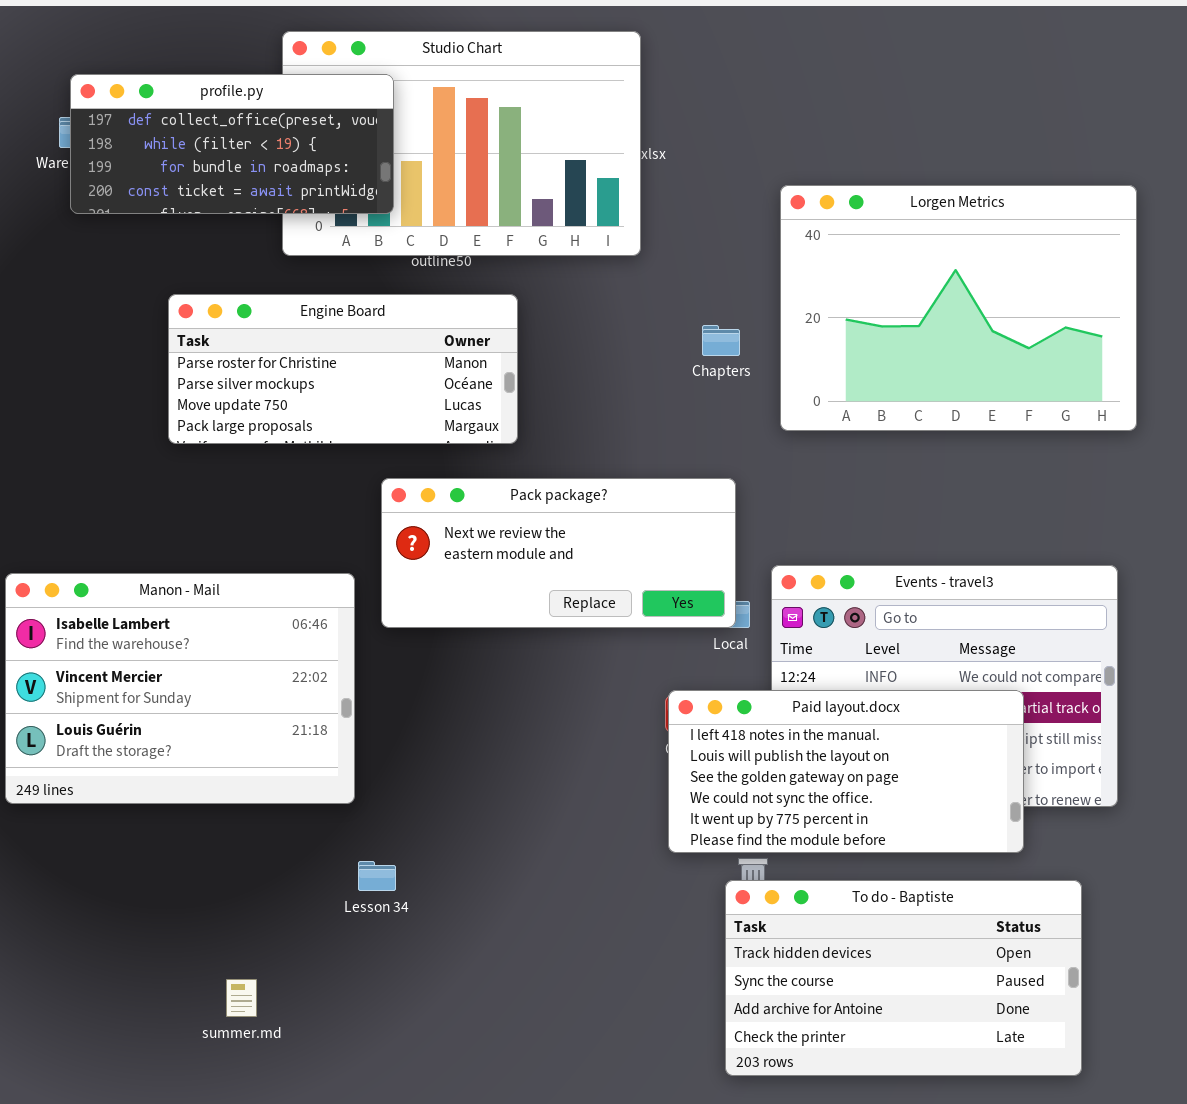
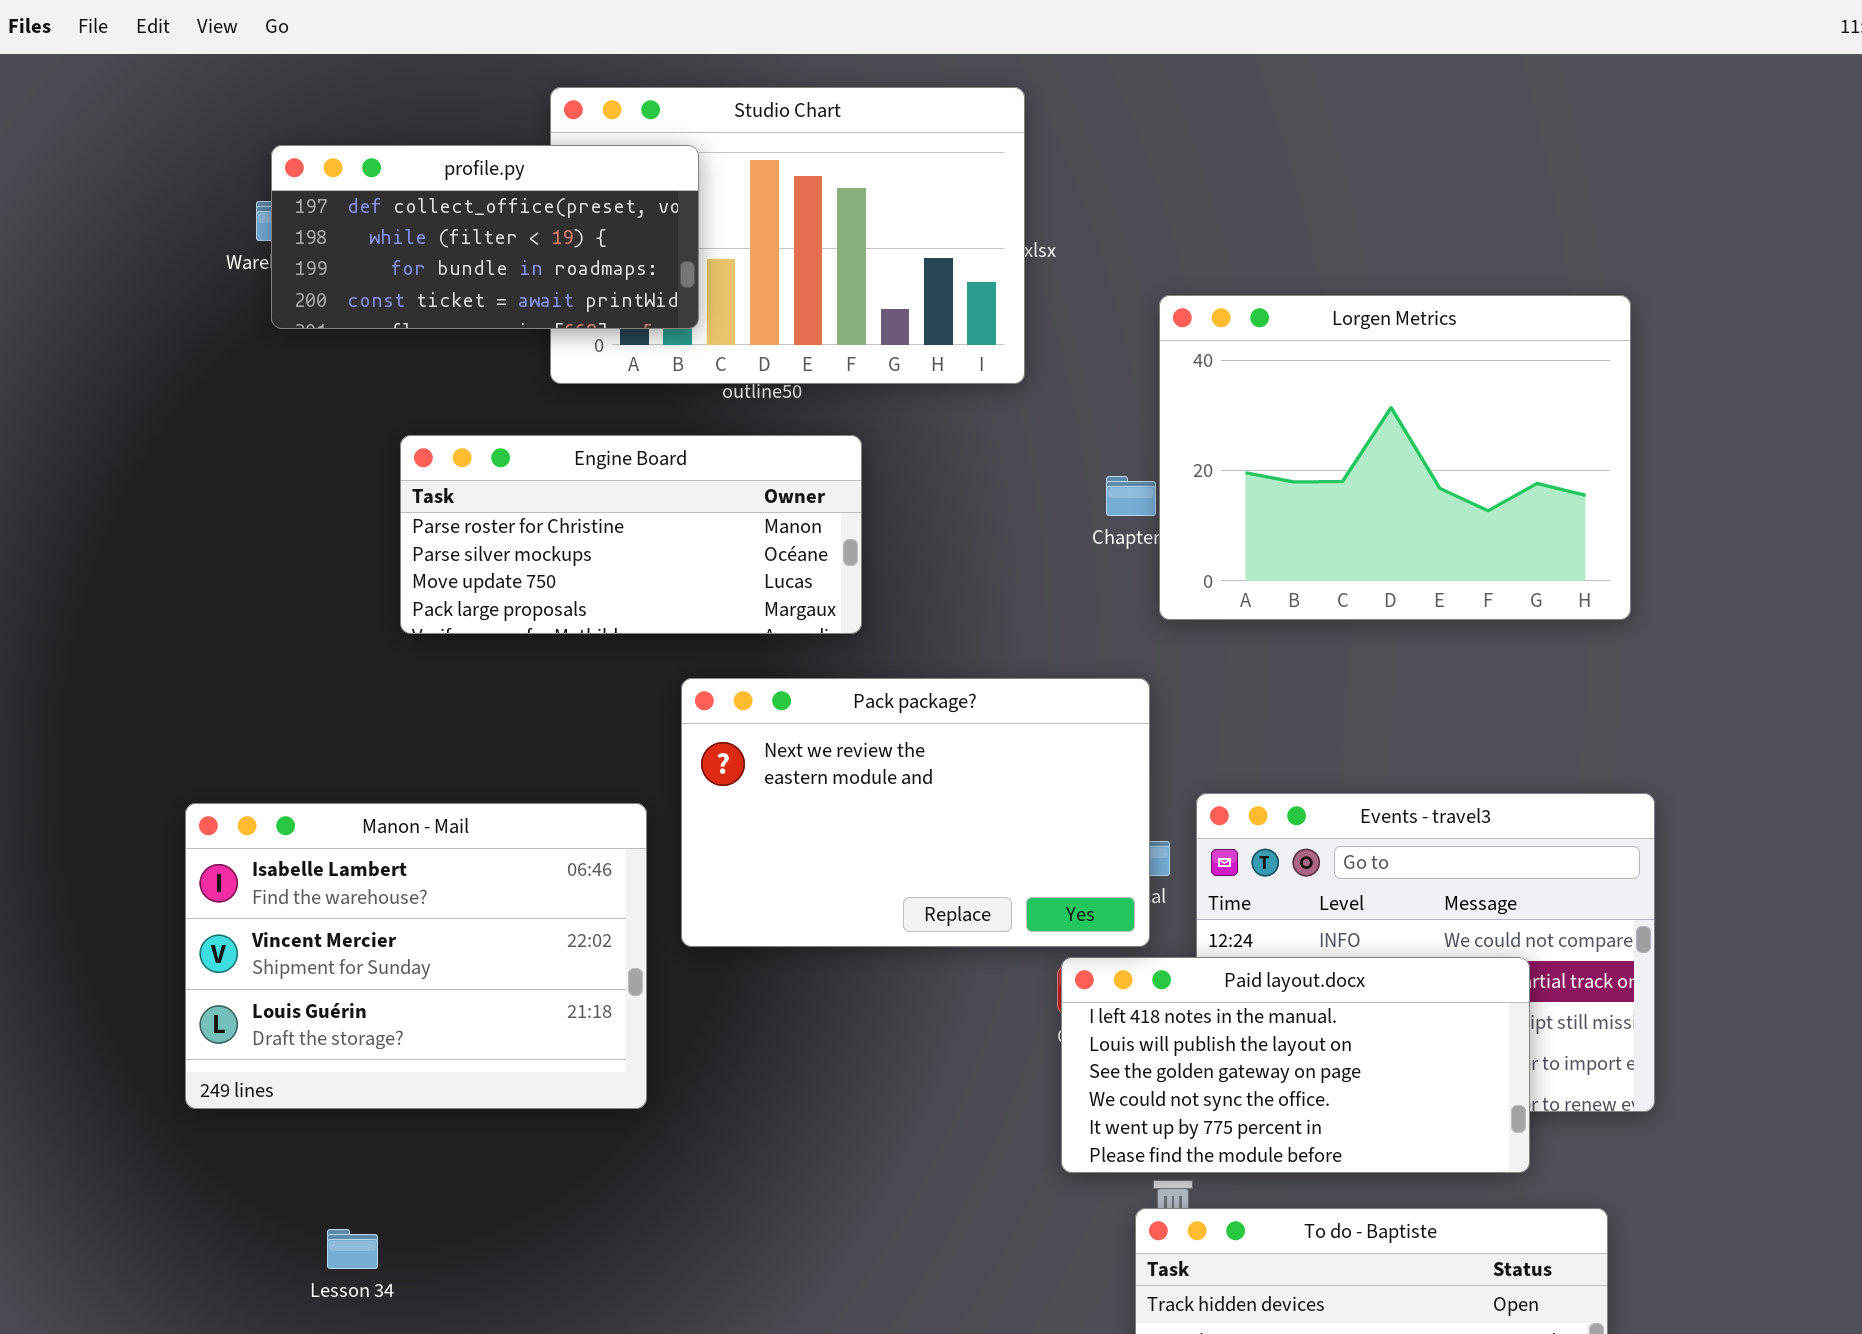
Lorgen Metrics: [780,185,1137,431] -> [1159,295,1631,620], moved
Pack package?: [381,478,736,628] -> [681,678,1150,947], resized
Lesson 34: [358,861,396,891] -> [327,1229,378,1269], moved

